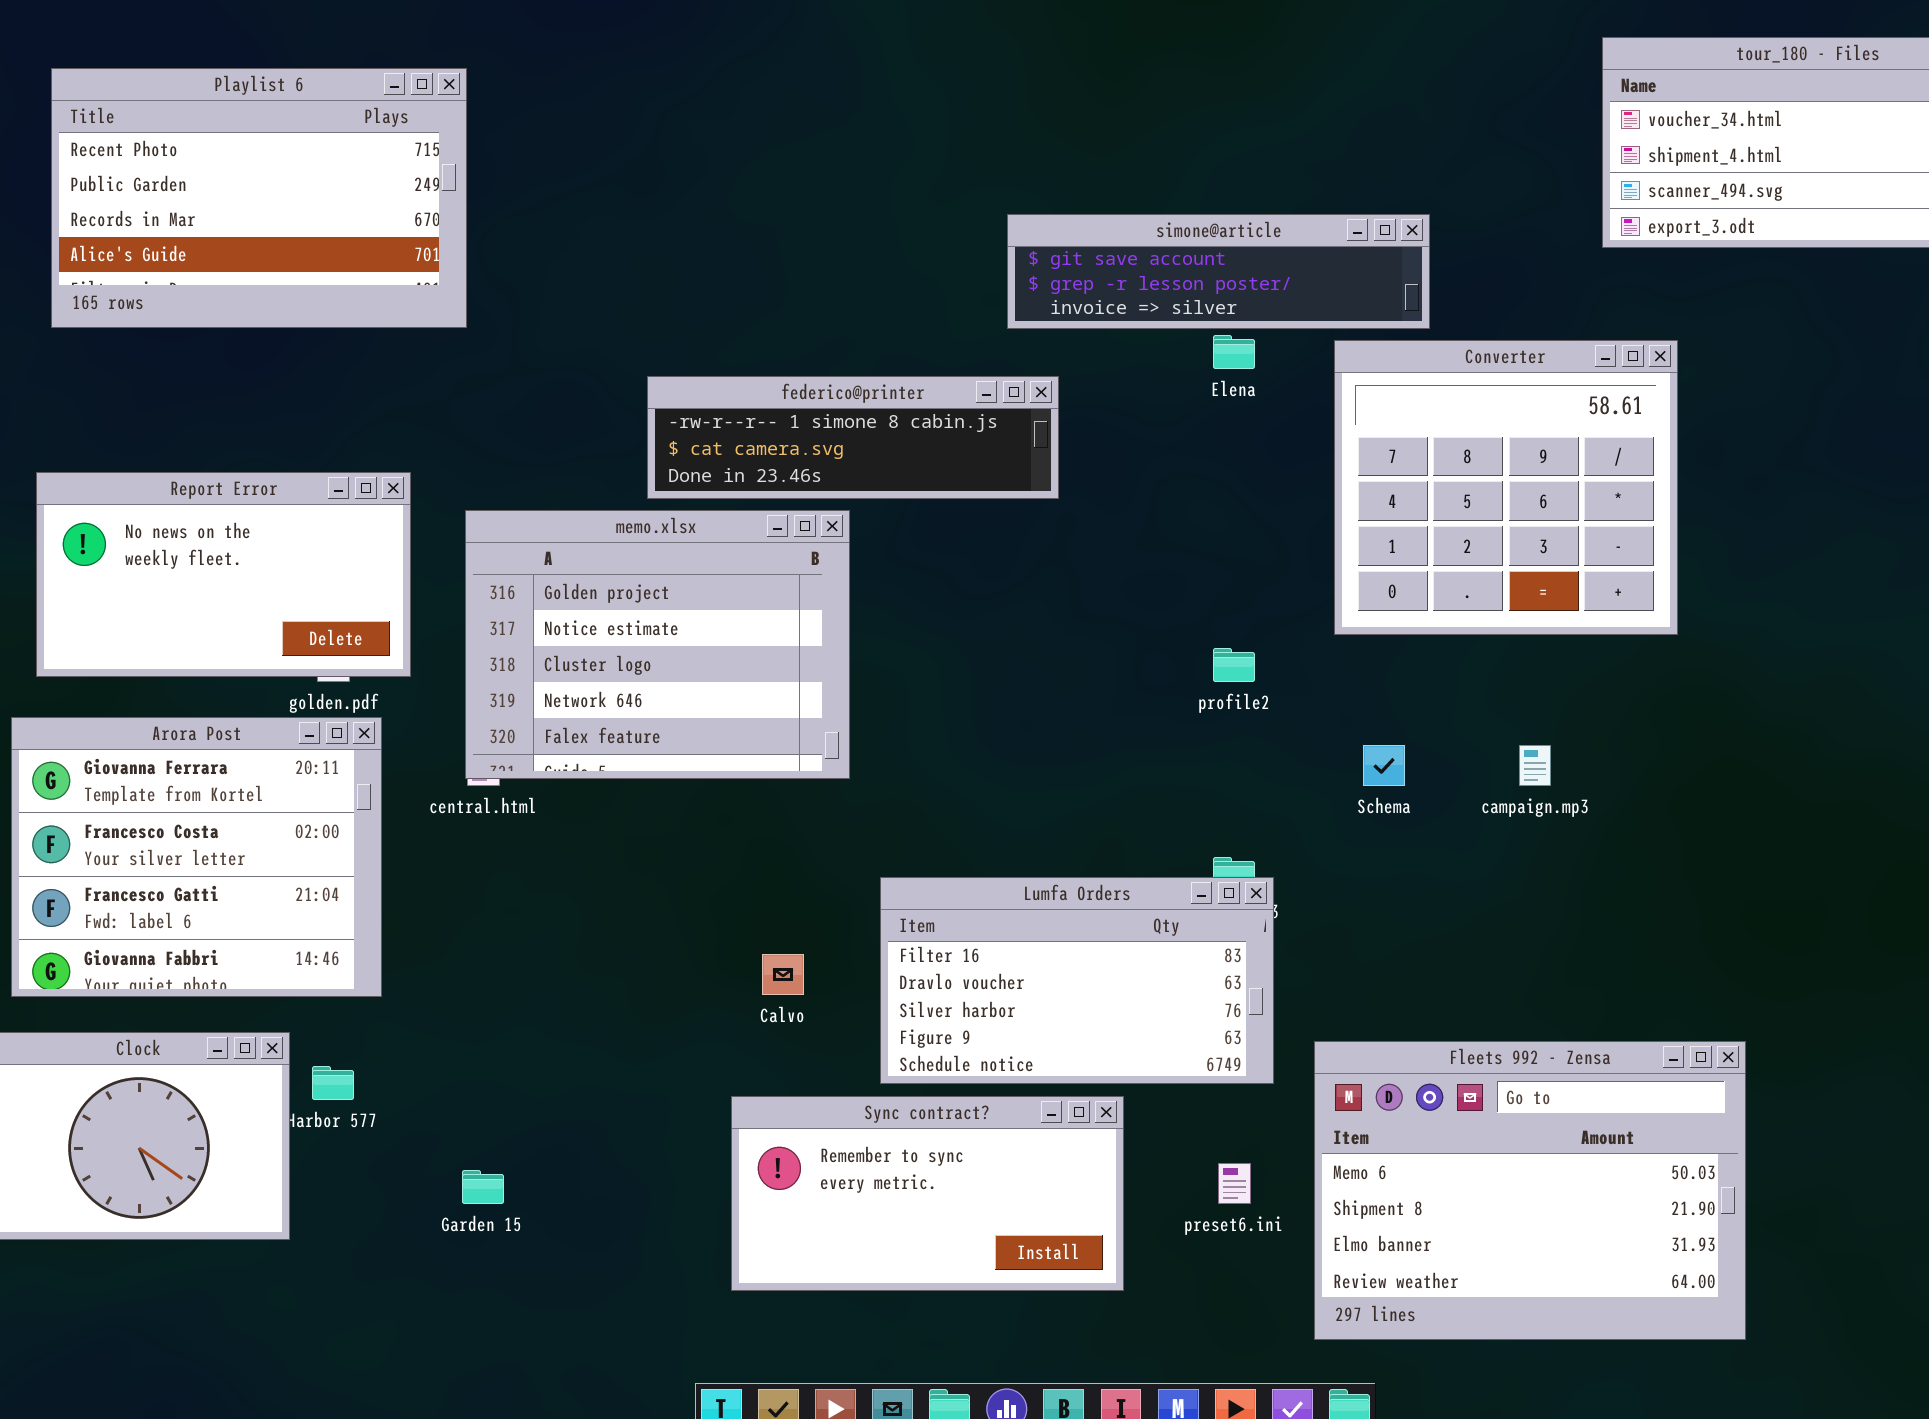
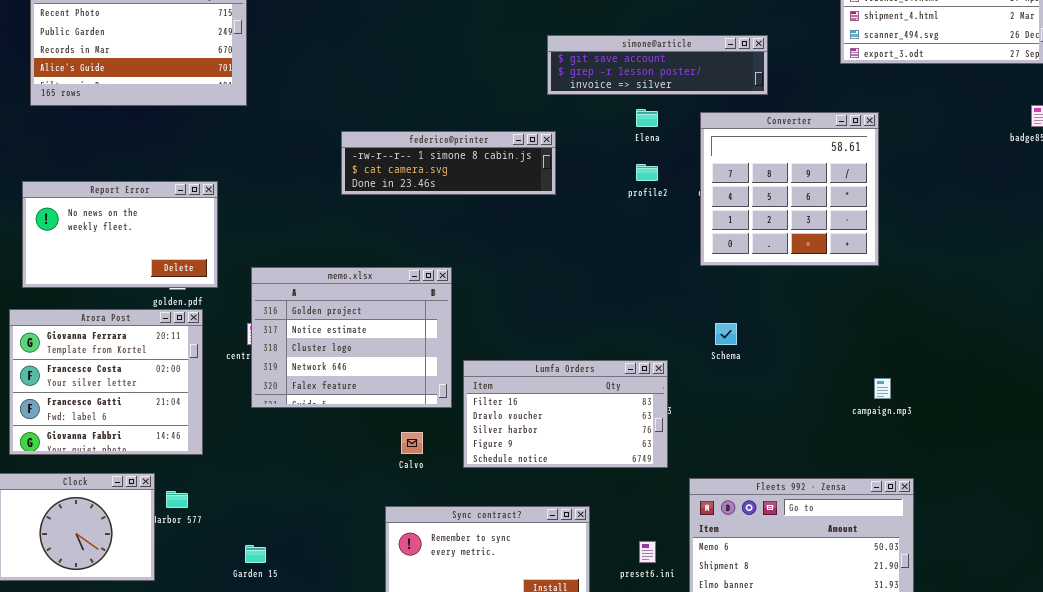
simone@article: [1007,214,1430,329] -> [547,35,768,95], moved
memo.xlsx: [465,510,850,779] -> [251,267,452,408], moved
profile2: [1213,648,1255,682] -> [636,164,658,181], moved
campaign.mp3: [1519,745,1551,786] -> [874,378,891,399], moved
Lumfa Orders: [880,877,1274,1084] -> [463,360,668,468], moved

